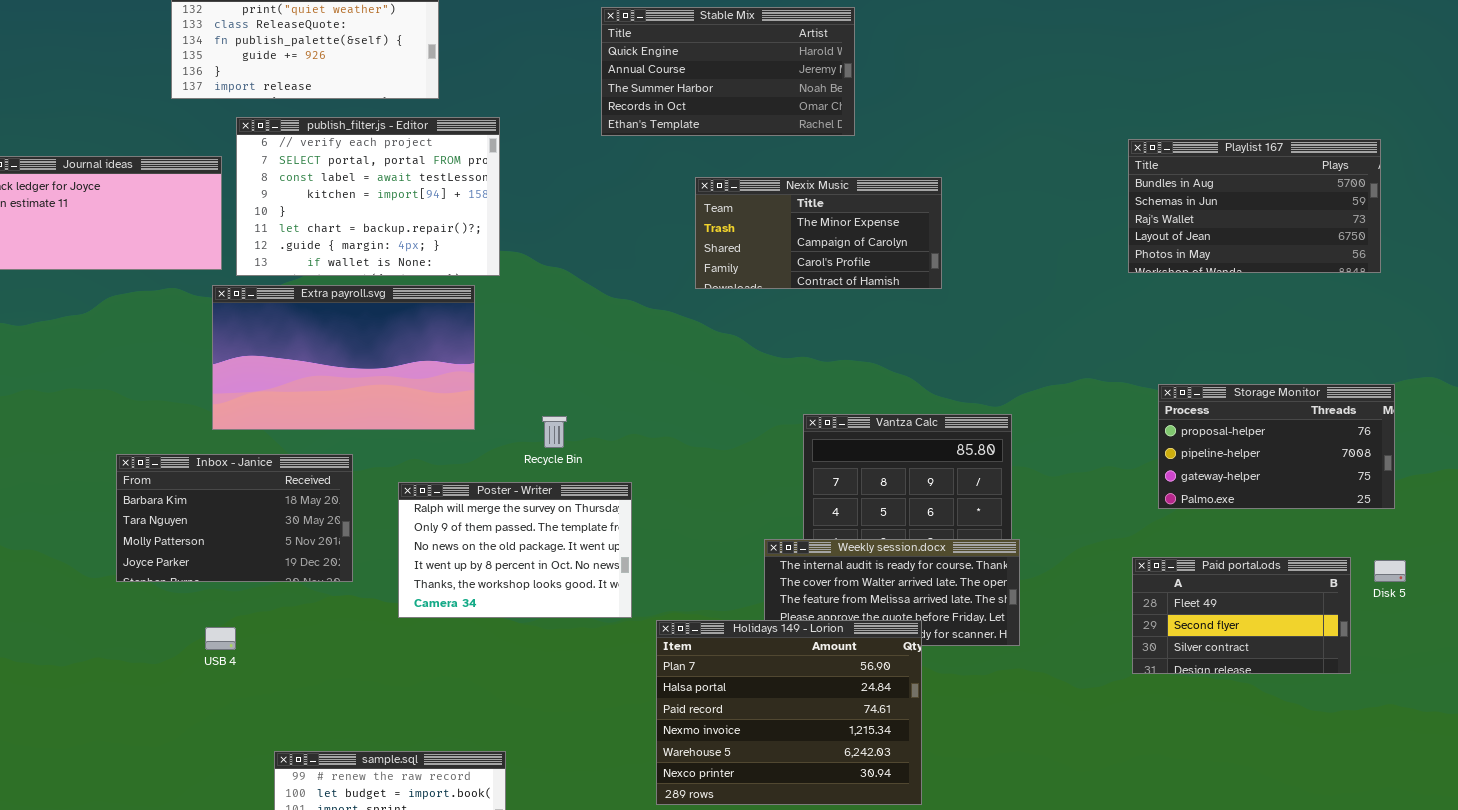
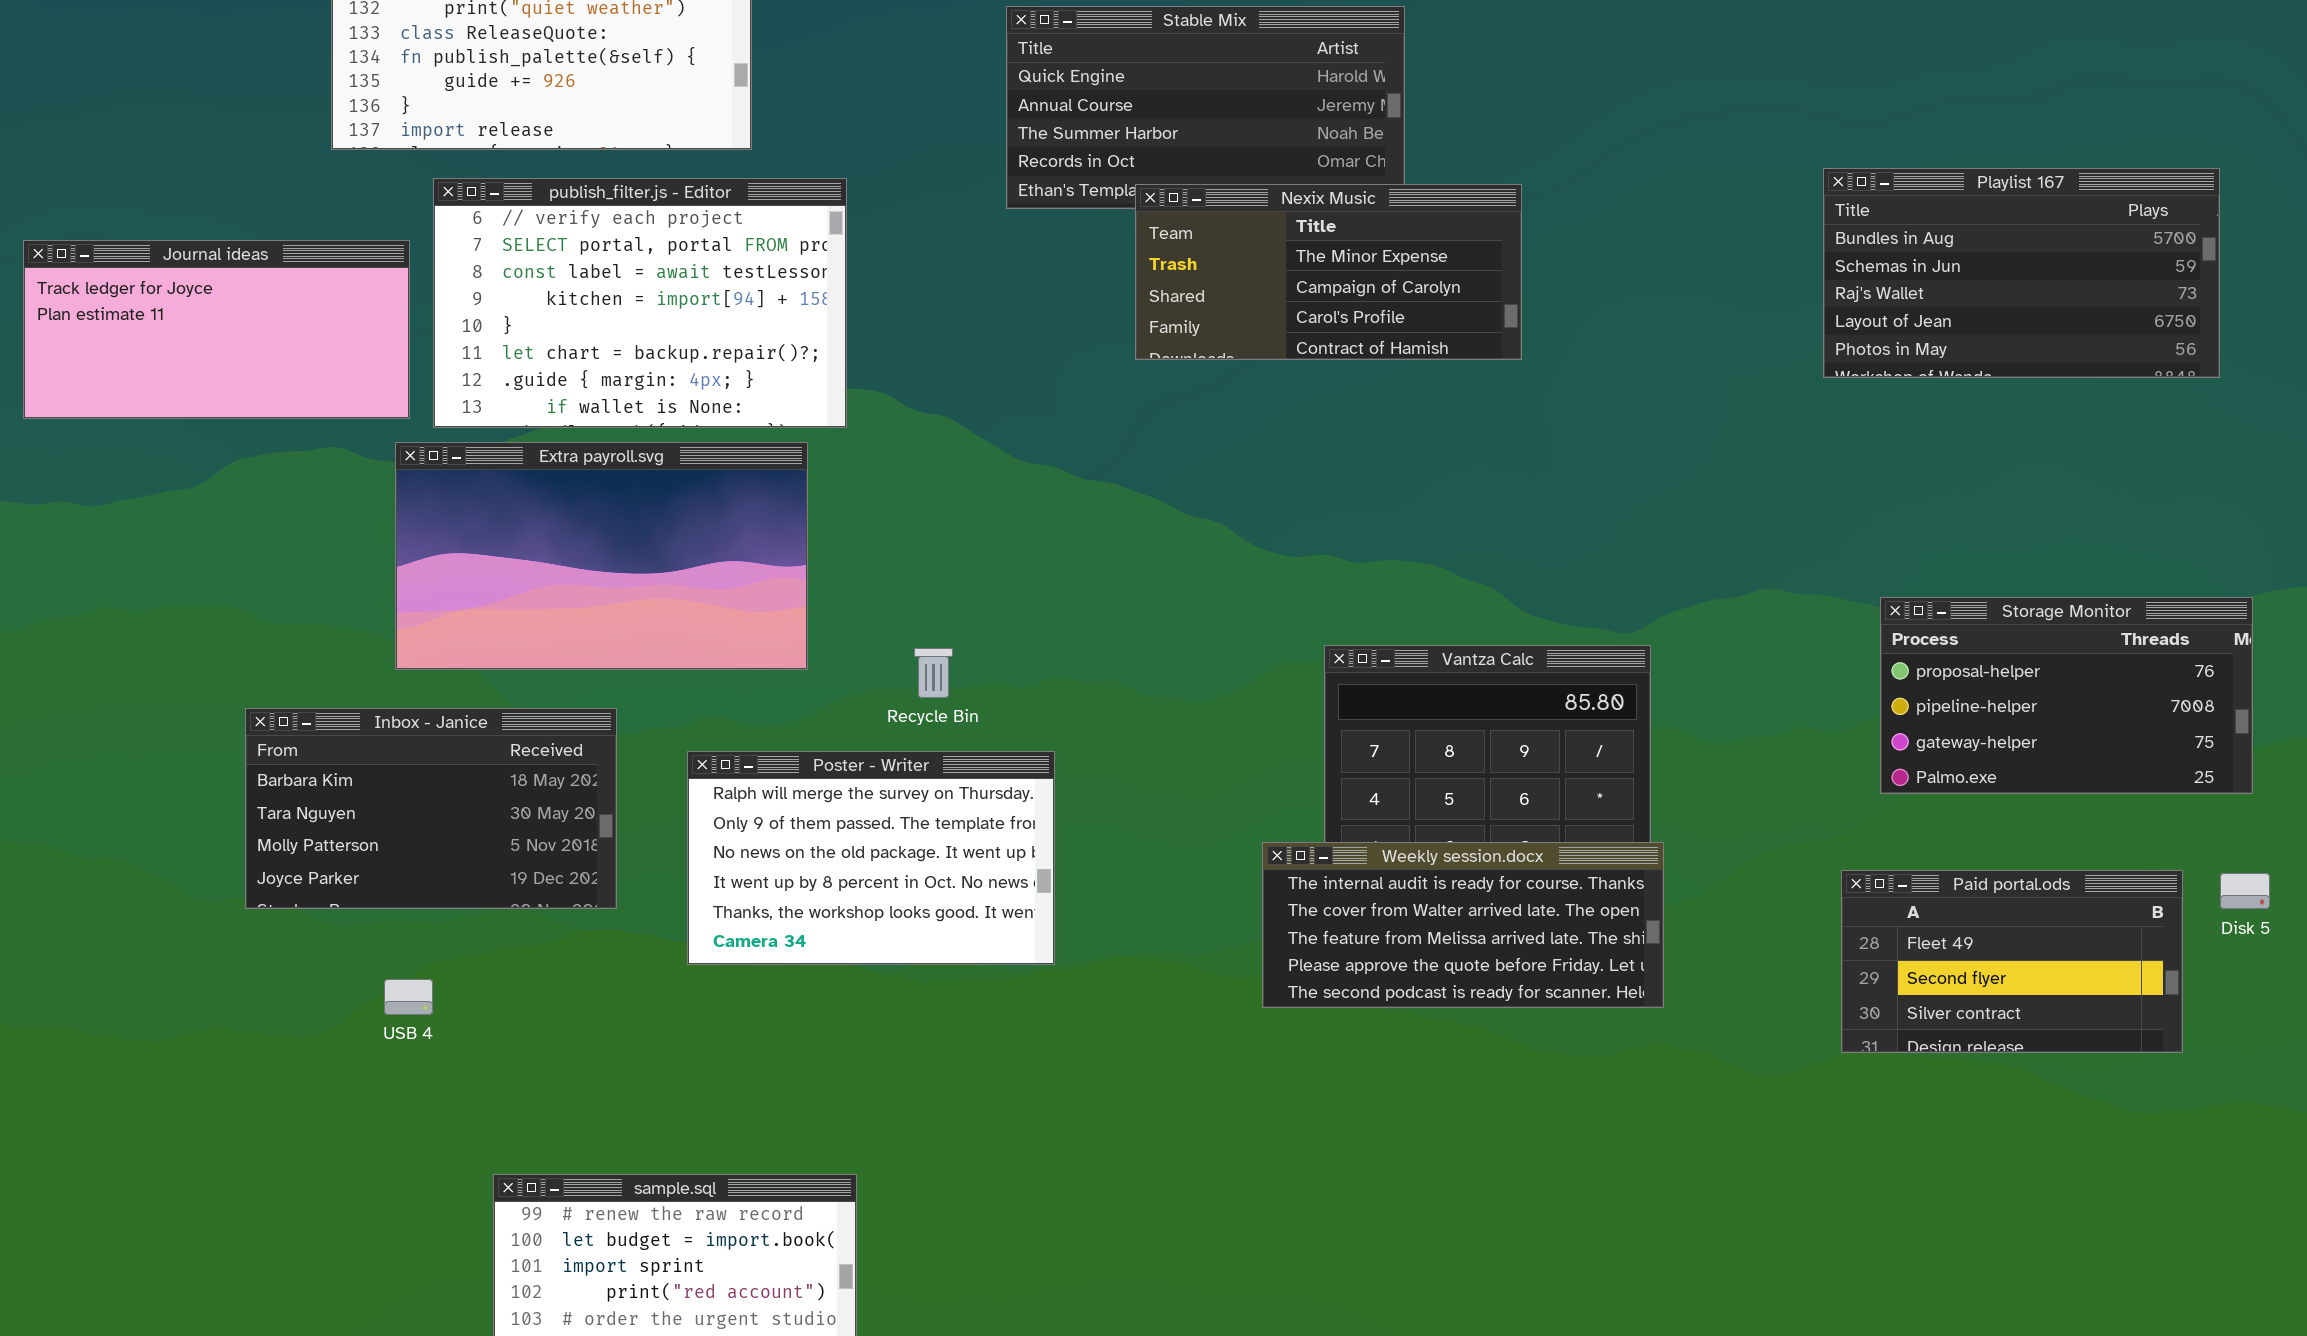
Playlist 167: [1128,139,1381,273] -> [1823,168,2220,378], moved
Nexix Music: [695,177,942,289] -> [1135,184,1522,360], moved
Holidays 149 - Lorion: [656,620,922,805] -> none, closed

